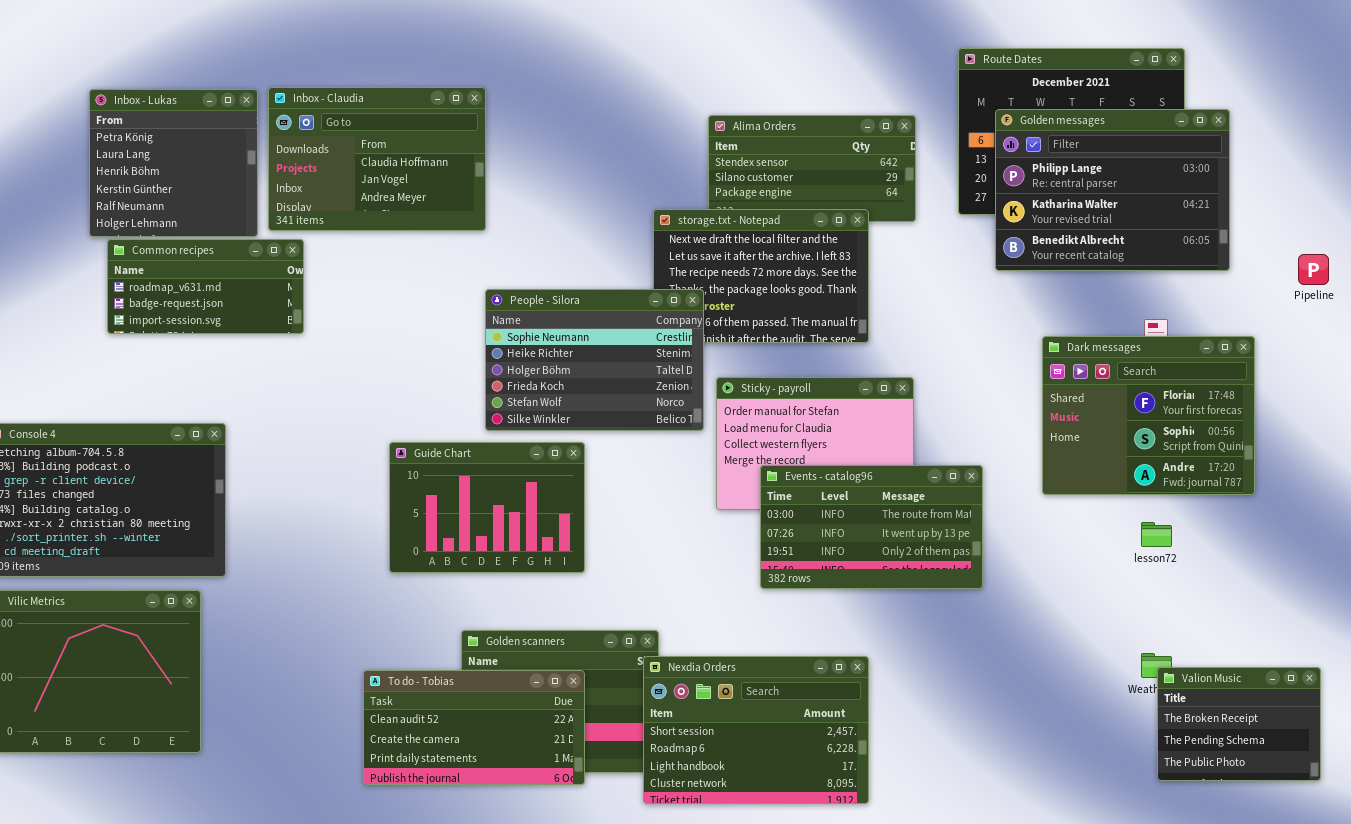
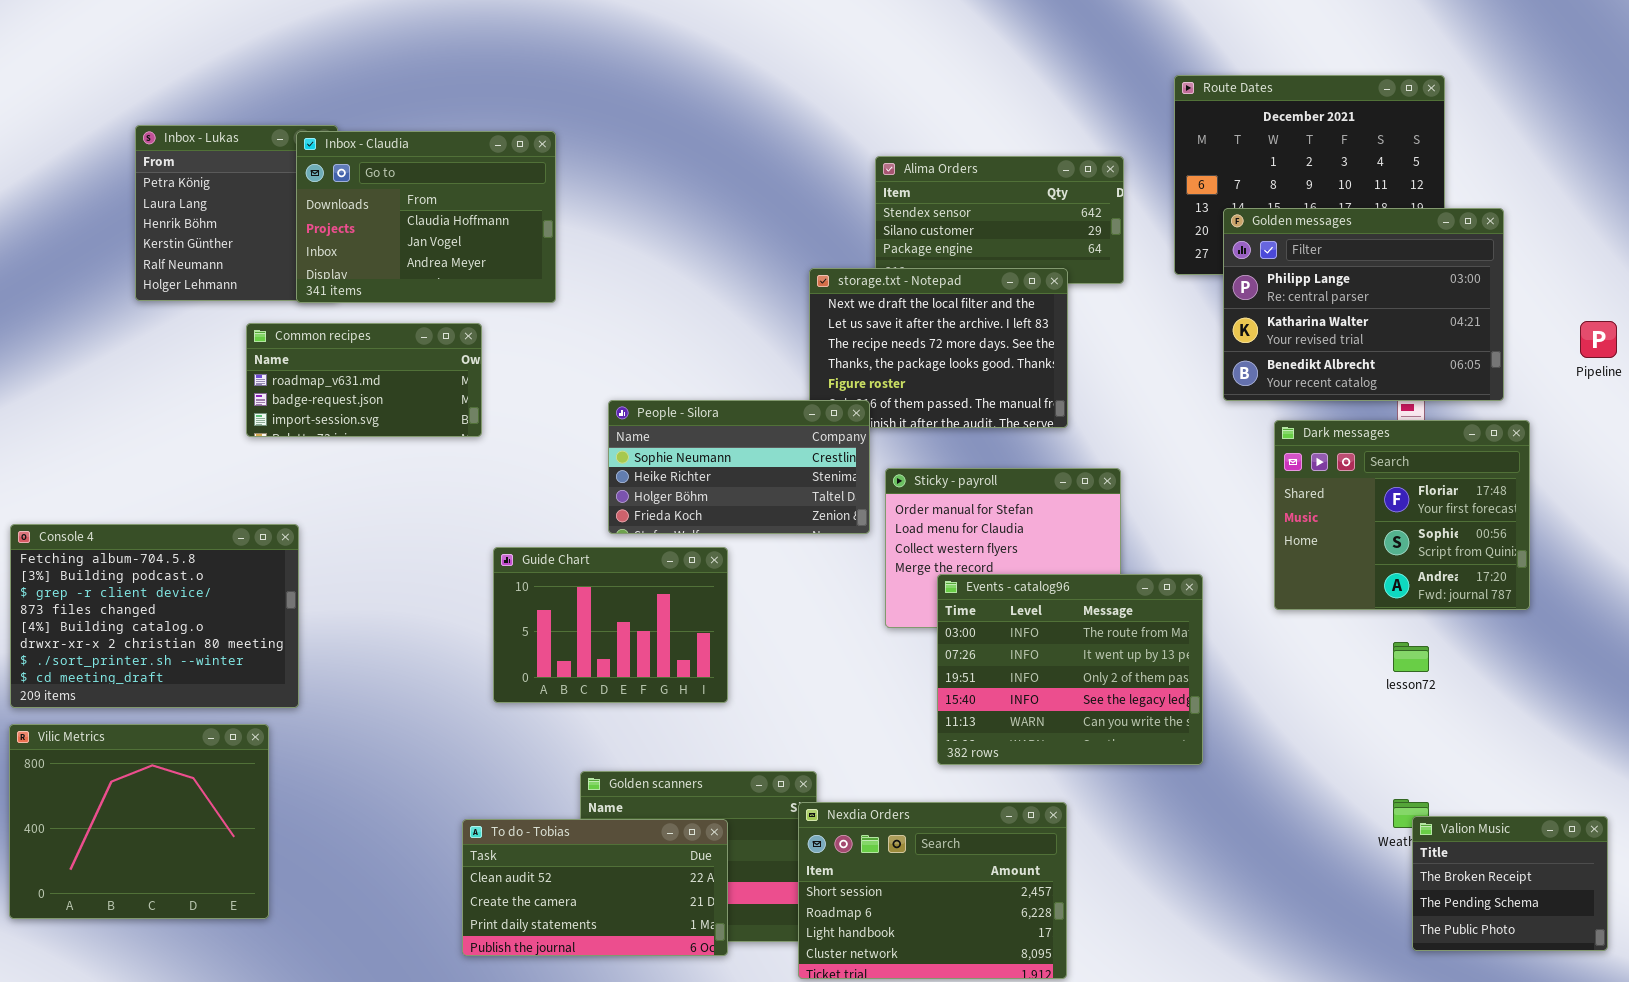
Inbox - Claudia: [268,87,486,231] -> [296,131,556,303], moved
Golden messages: [995,109,1230,271] -> [1223,208,1504,401], moved
Common recipes: [107,239,304,334] -> [246,323,482,437], moved
People - Silora: [485,289,704,431] -> [608,400,870,534], resized
Events - catalog96: [760,465,983,589] -> [937,574,1203,765], resized

